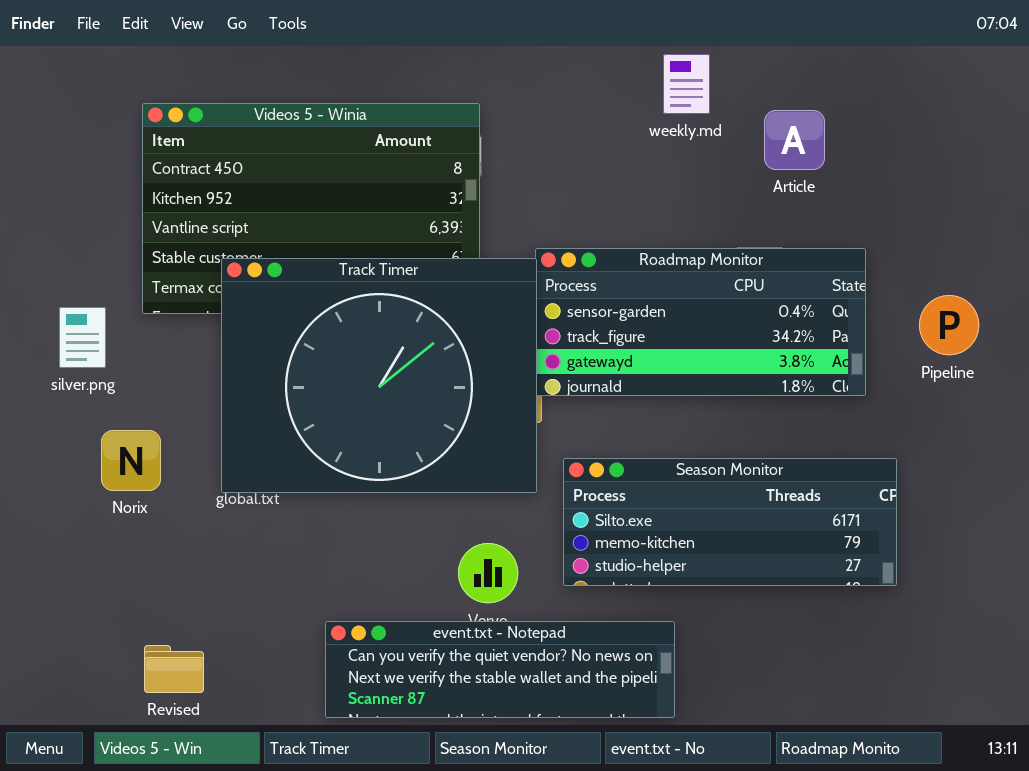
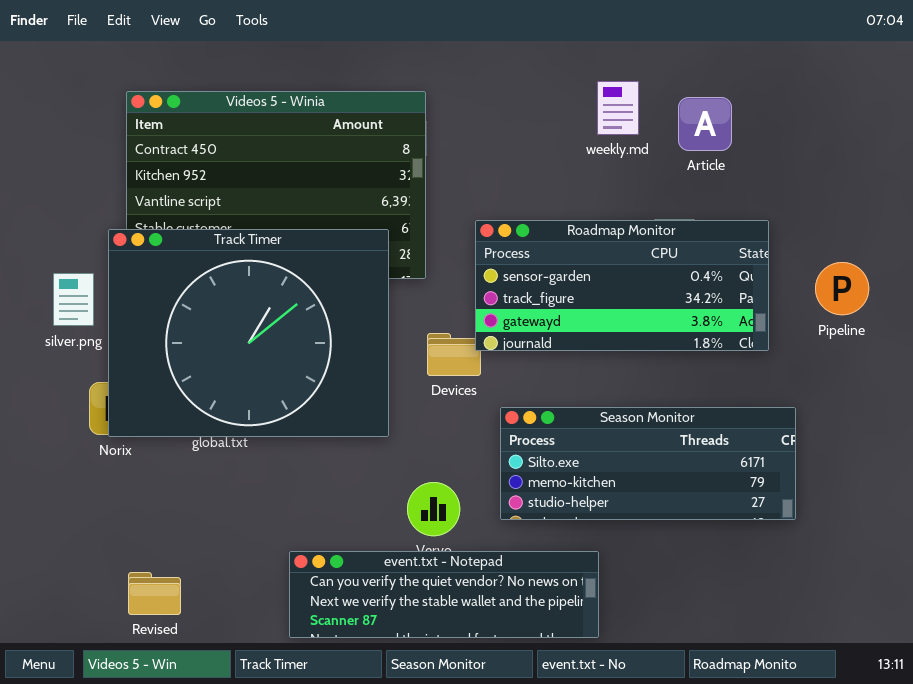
weekly.md: [663,54,710,114] -> [597,81,639,135], moved
Track Timer: [221,258,537,493] -> [108,229,389,437], moved

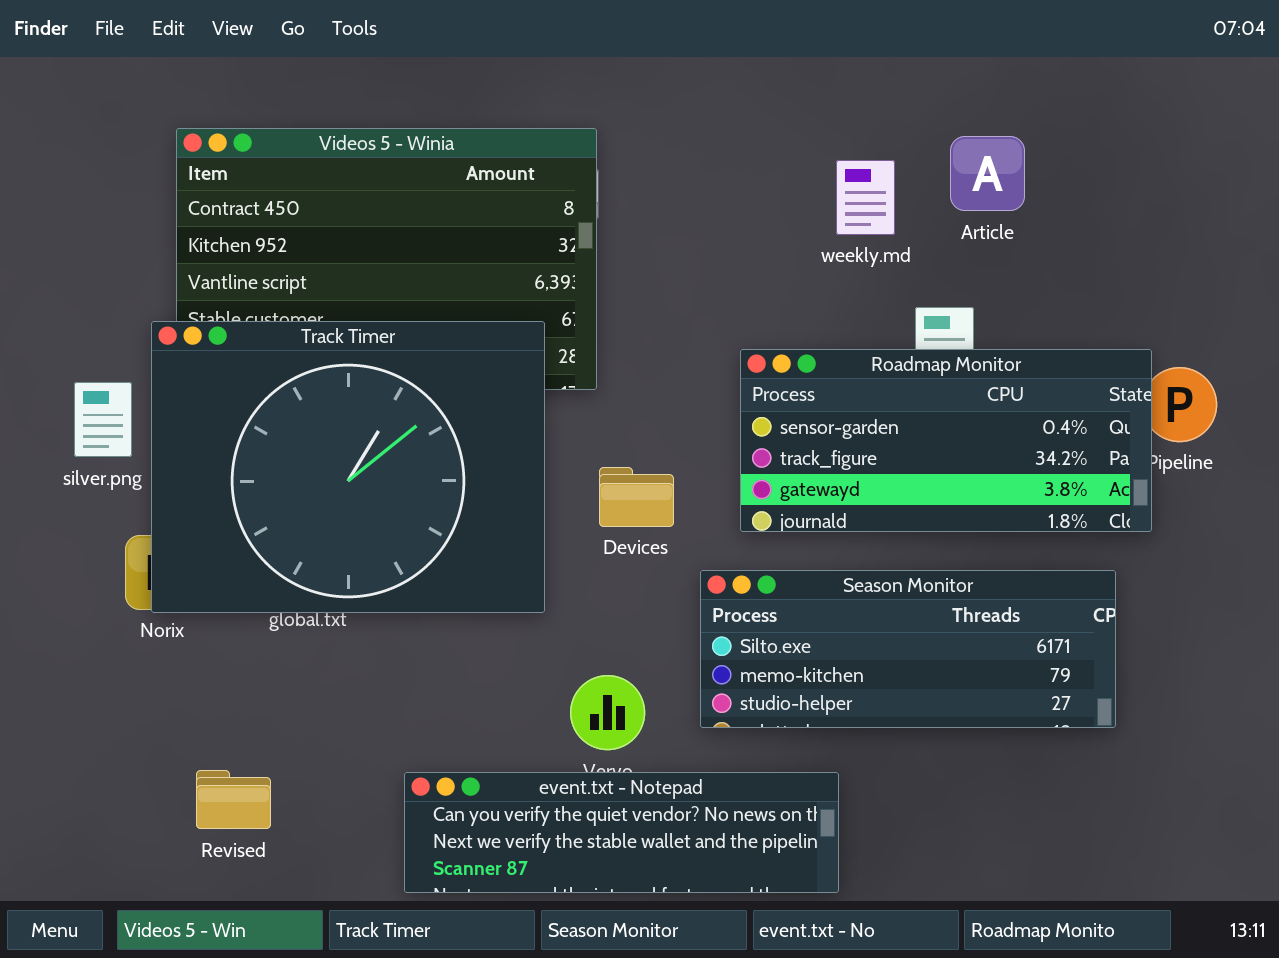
weekly.md: [597,81,639,135] -> [836,160,895,235], moved
Roadmap Monitor: [475,220,769,351] -> [740,349,1152,532], moved
Revised: [128,572,181,615] -> [196,770,271,829], moved

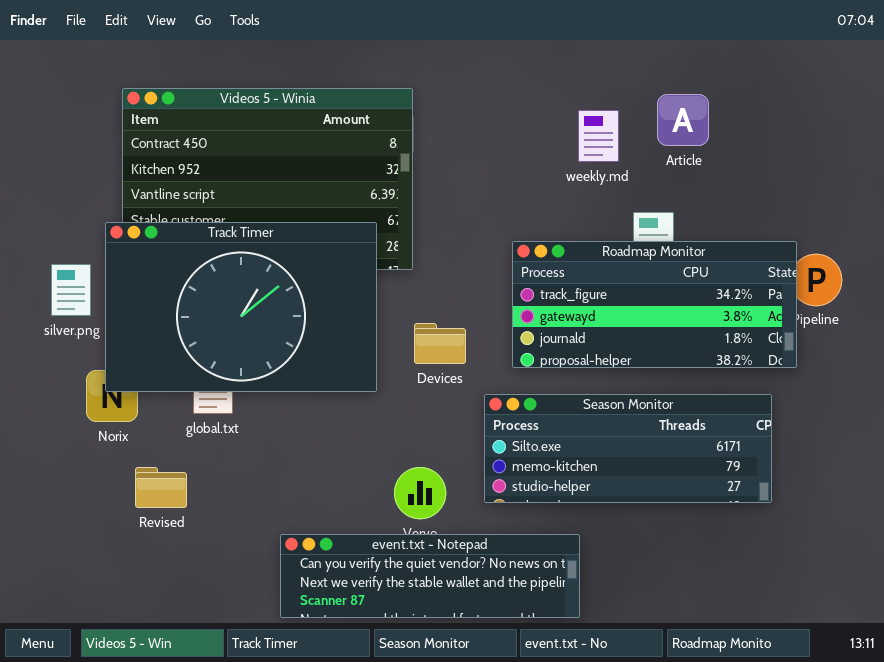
Track Timer: [151,321,545,613] -> [105,222,377,392], resized
Roadmap Monitor: [740,349,1152,532] -> [512,241,797,368], scrolled down 1 row
Revised: [196,770,271,829] -> [135,467,187,508], moved

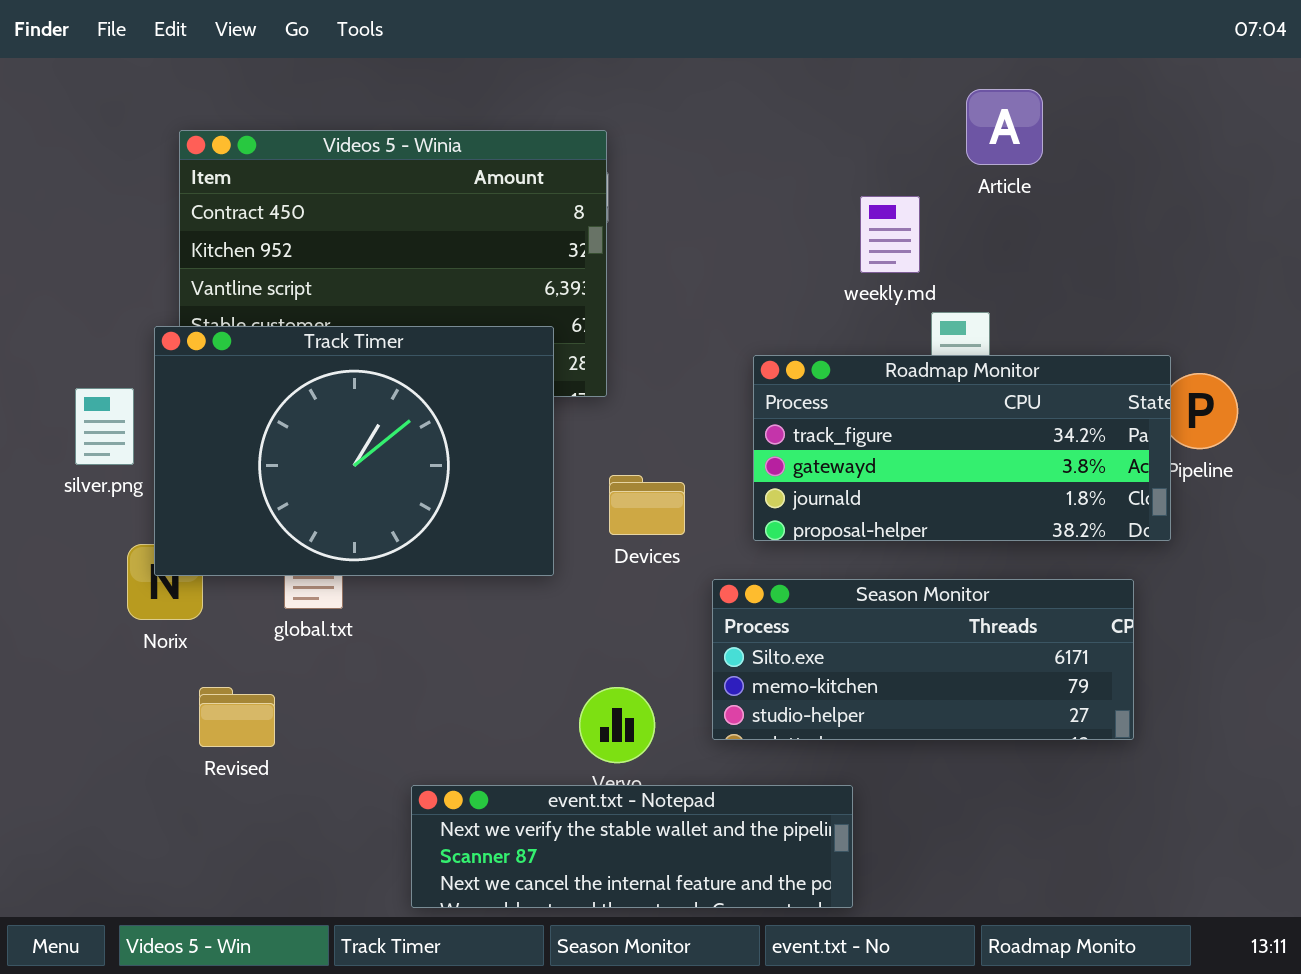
Article: [657,94,709,146] -> [966,89,1043,165], moved
weekly.md: [578,110,619,162] -> [860,196,920,273], moved
event.txt - Notepad: [280,534,580,618] -> [411,785,853,908], scrolled down 1 row

